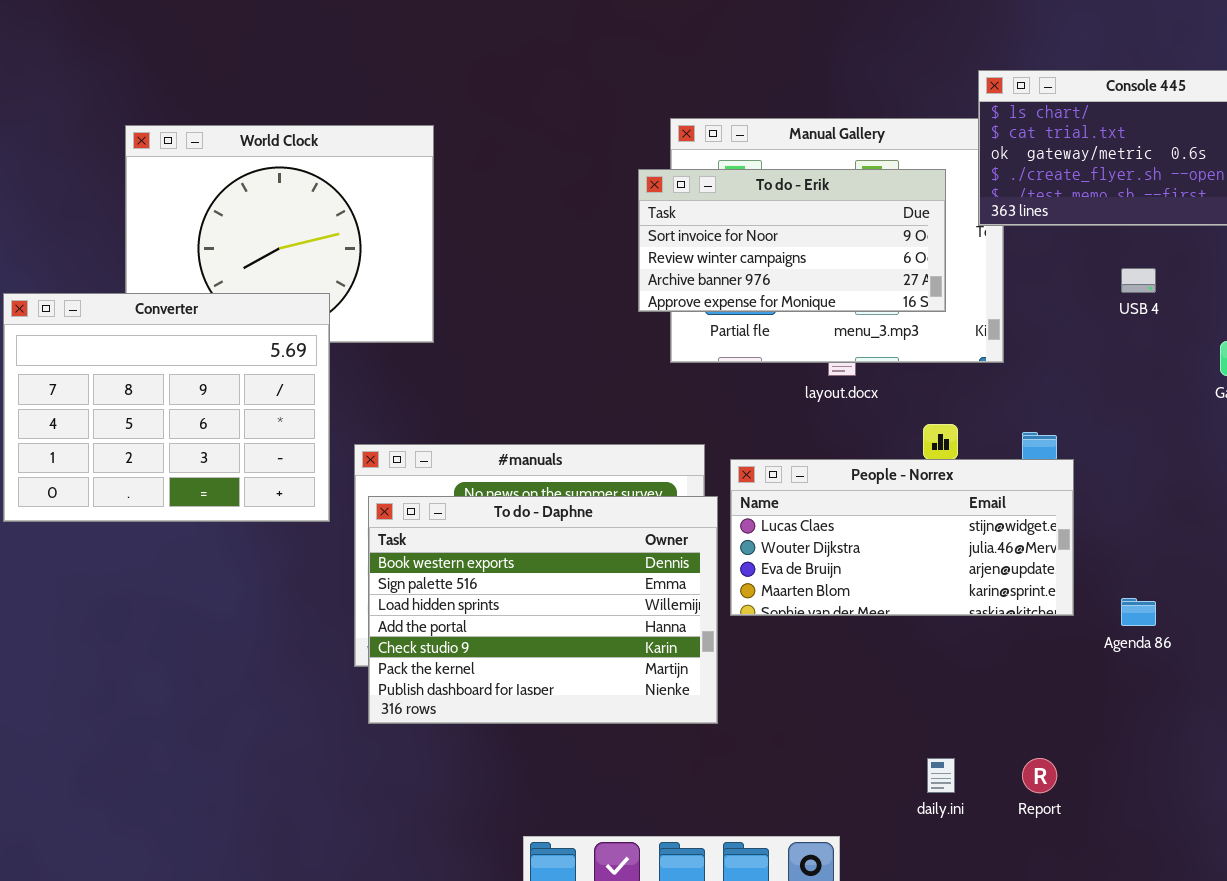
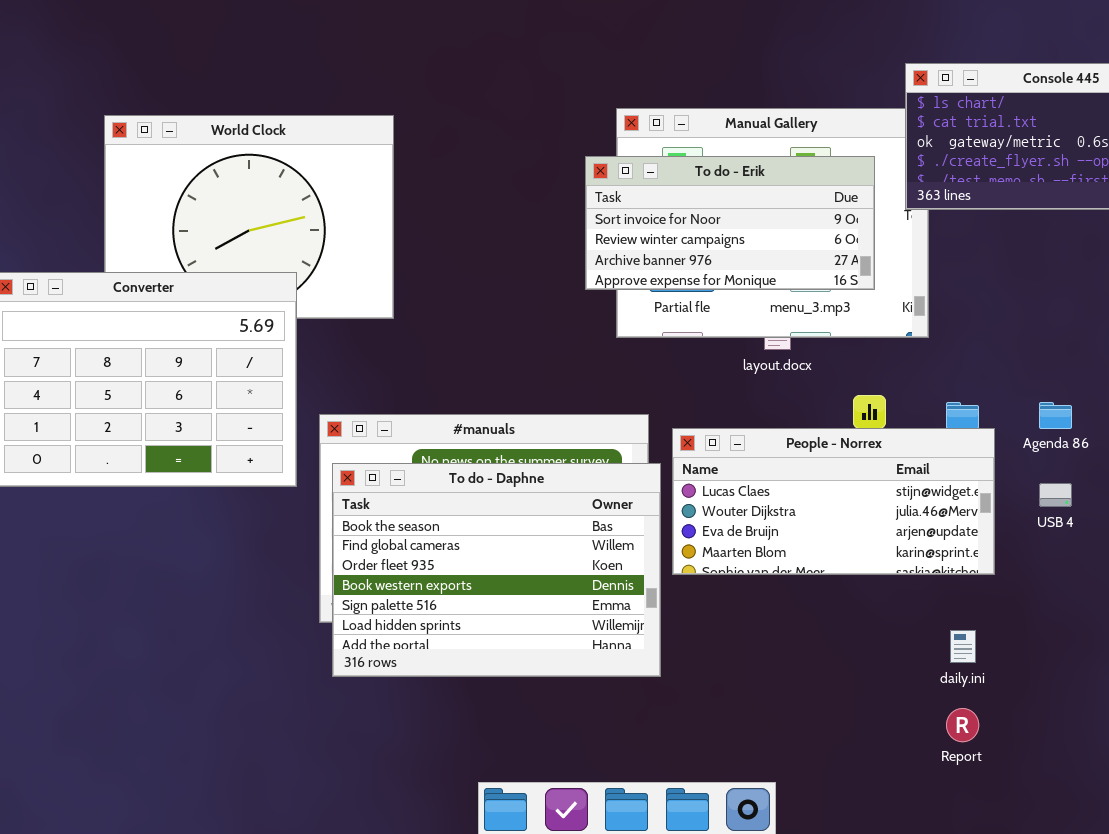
USB 4: [1121,268,1156,293] -> [1039,483,1072,507], moved
To do - Daphne: [368,496,718,724] -> [332,463,661,677], scrolled up 3 rows
Agenda 86: [1121,598,1156,626] -> [1039,402,1072,429], moved
daily.ini: [927,758,955,793] -> [950,630,976,663], moved

